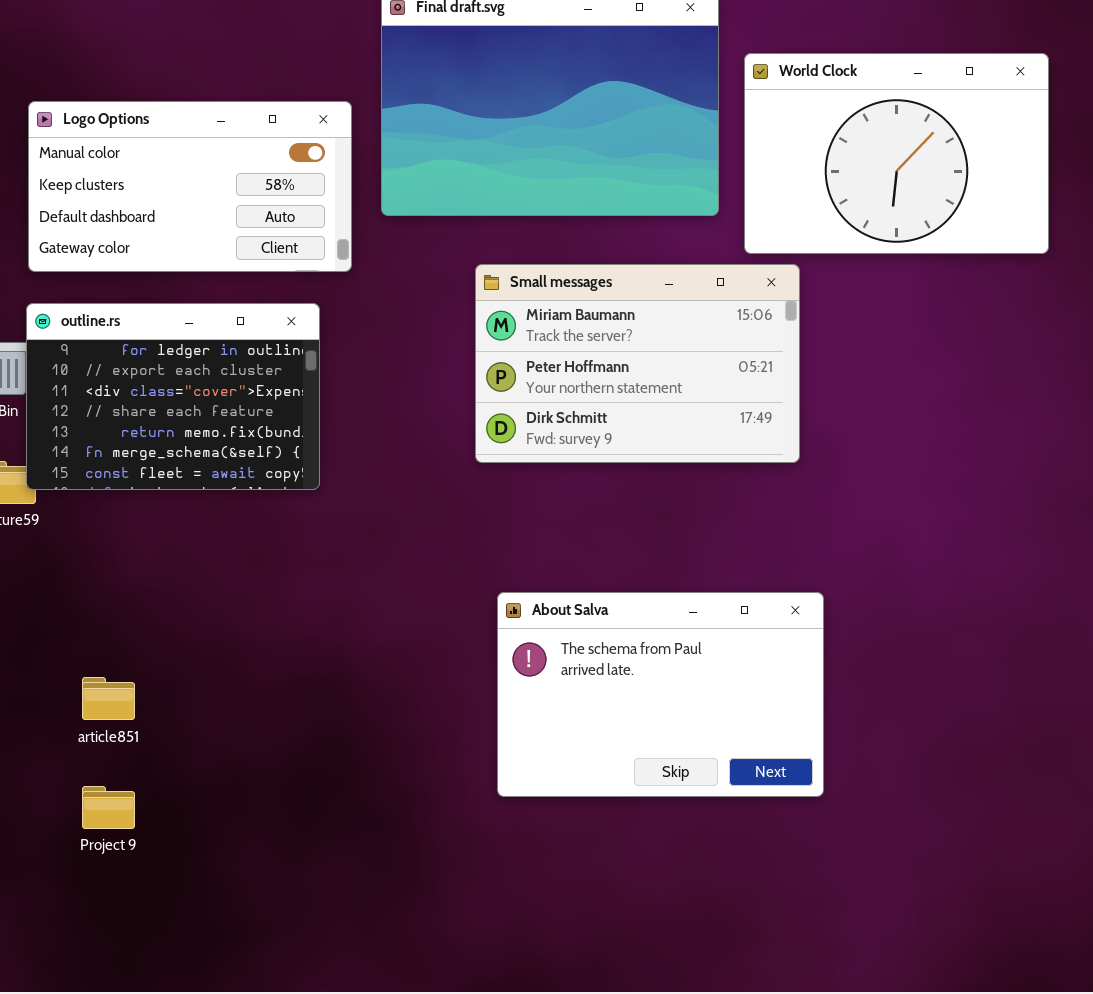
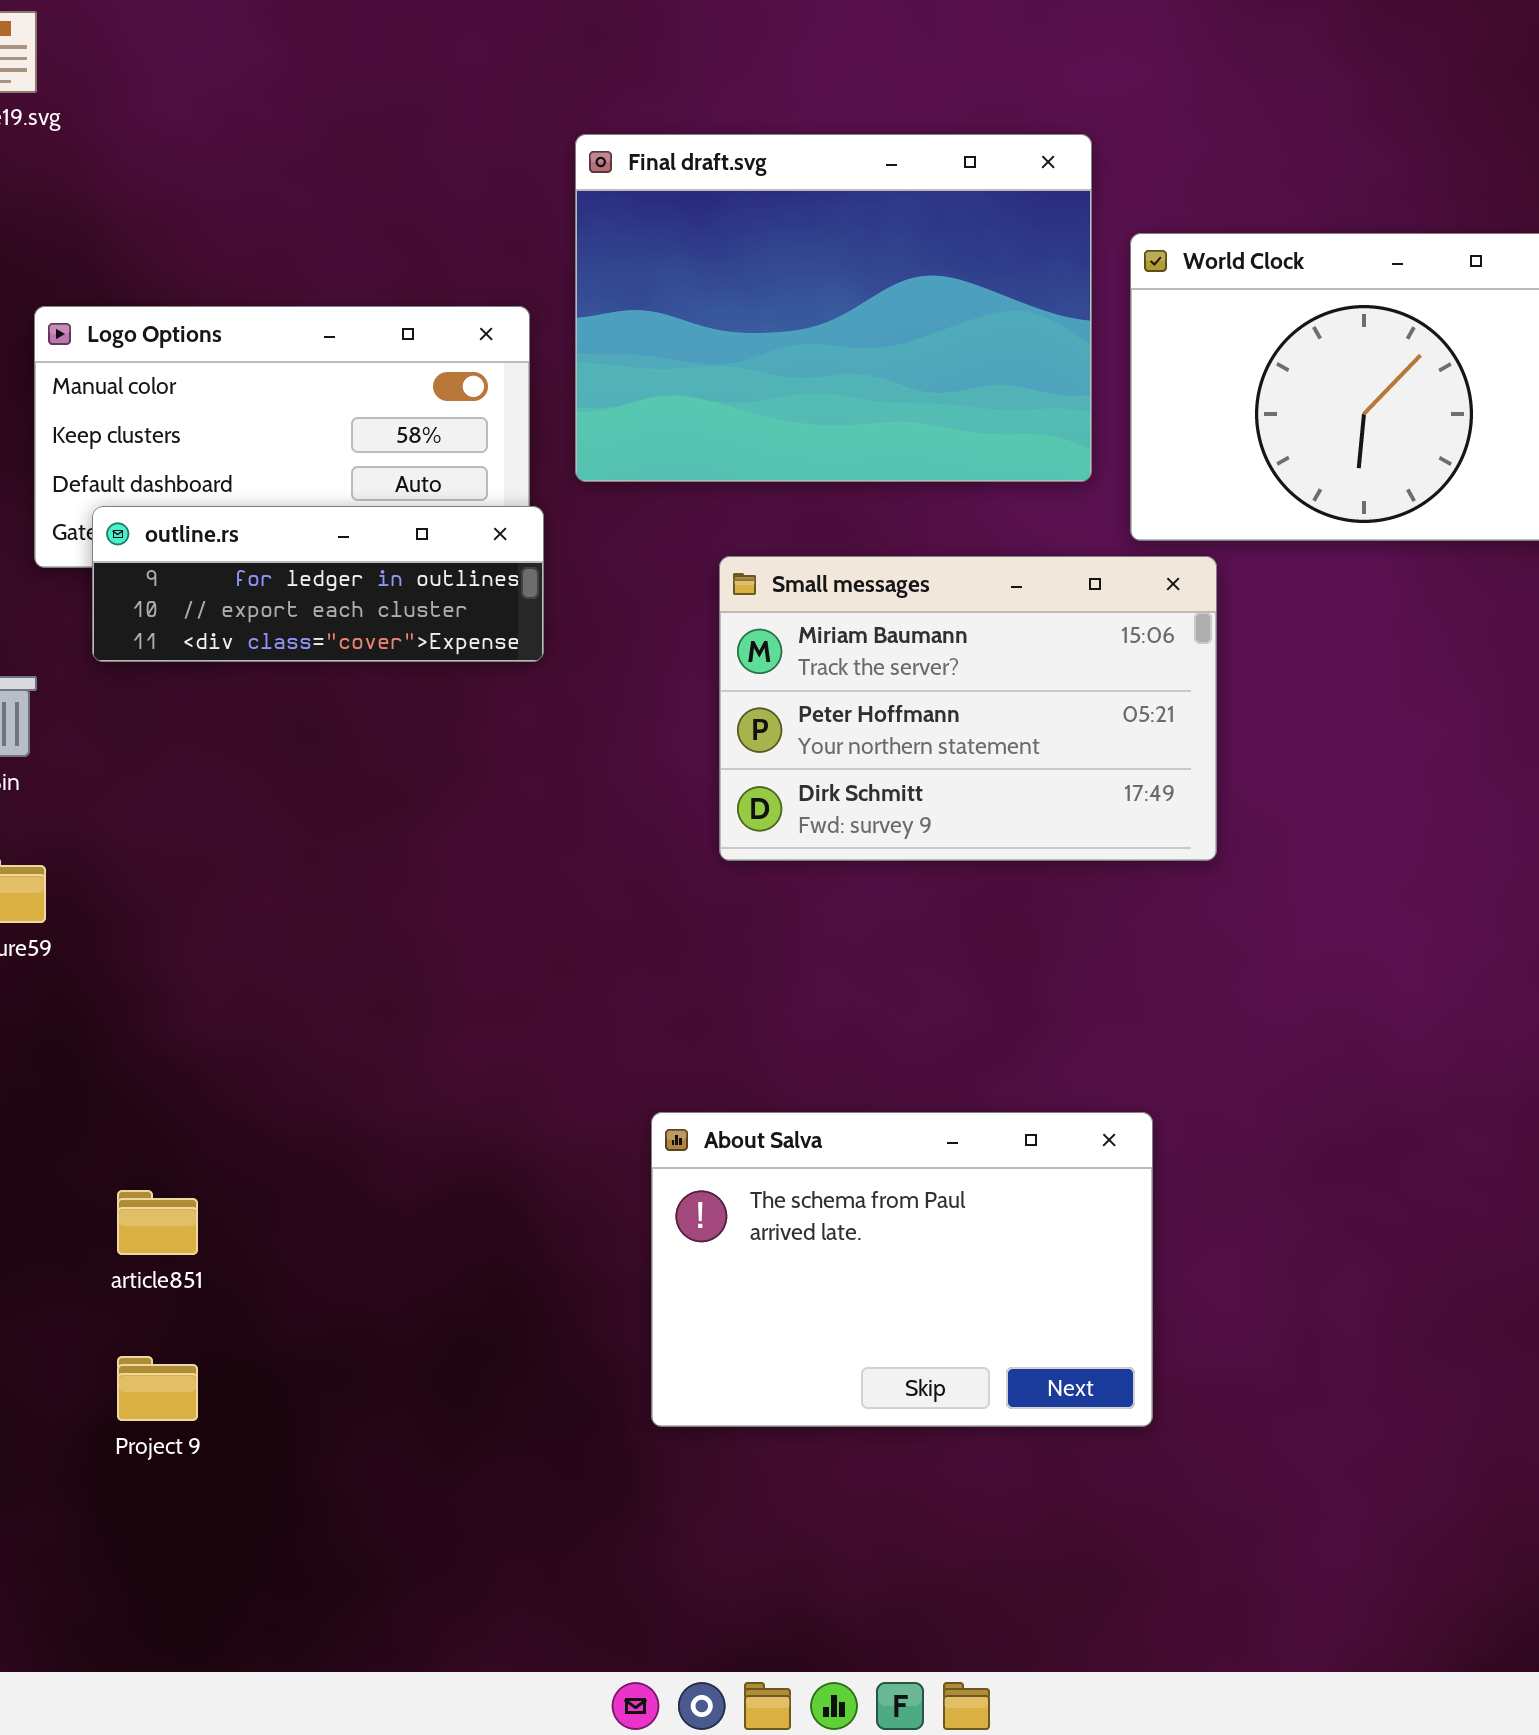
outline.rs: [26,303,320,490] -> [92,506,544,662], moved, resized
About Salva: [497,592,824,797] -> [651,1112,1153,1427], moved

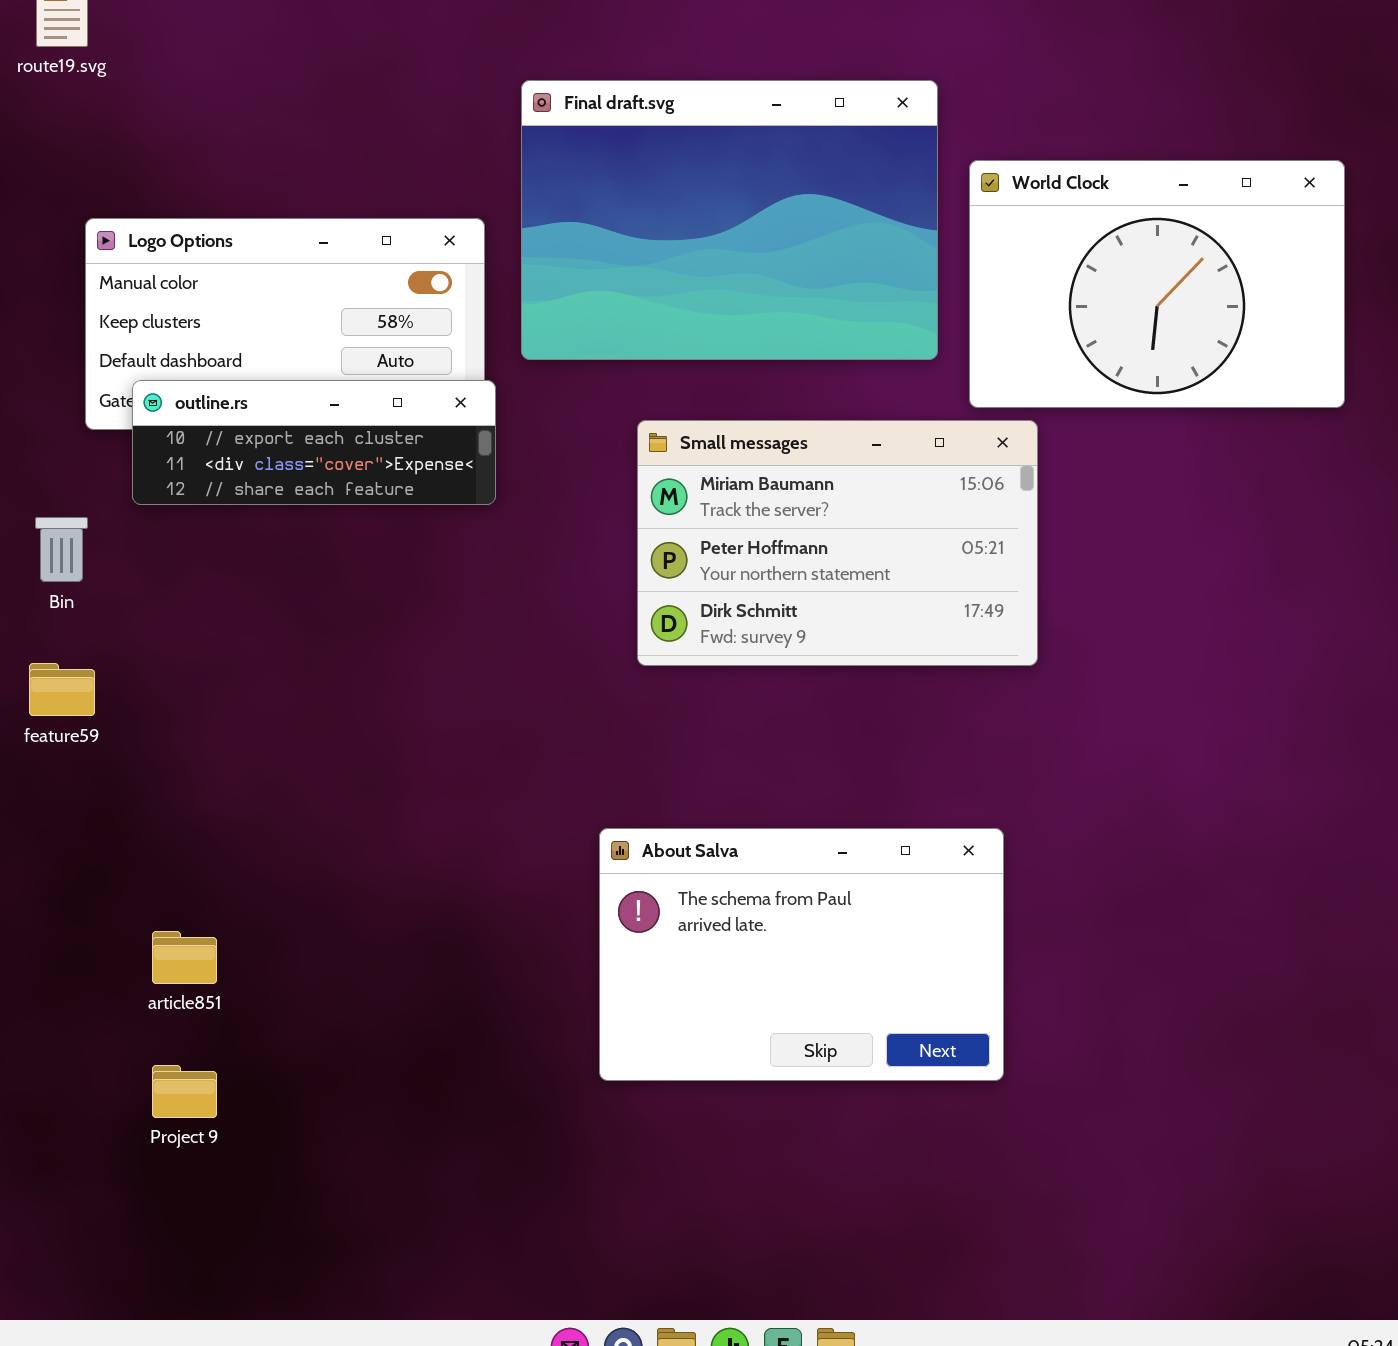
outline.rs: [92,506,544,662] -> [132,380,496,505], scrolled down 1 row
About Salva: [651,1112,1153,1427] -> [599,828,1004,1081], moved

